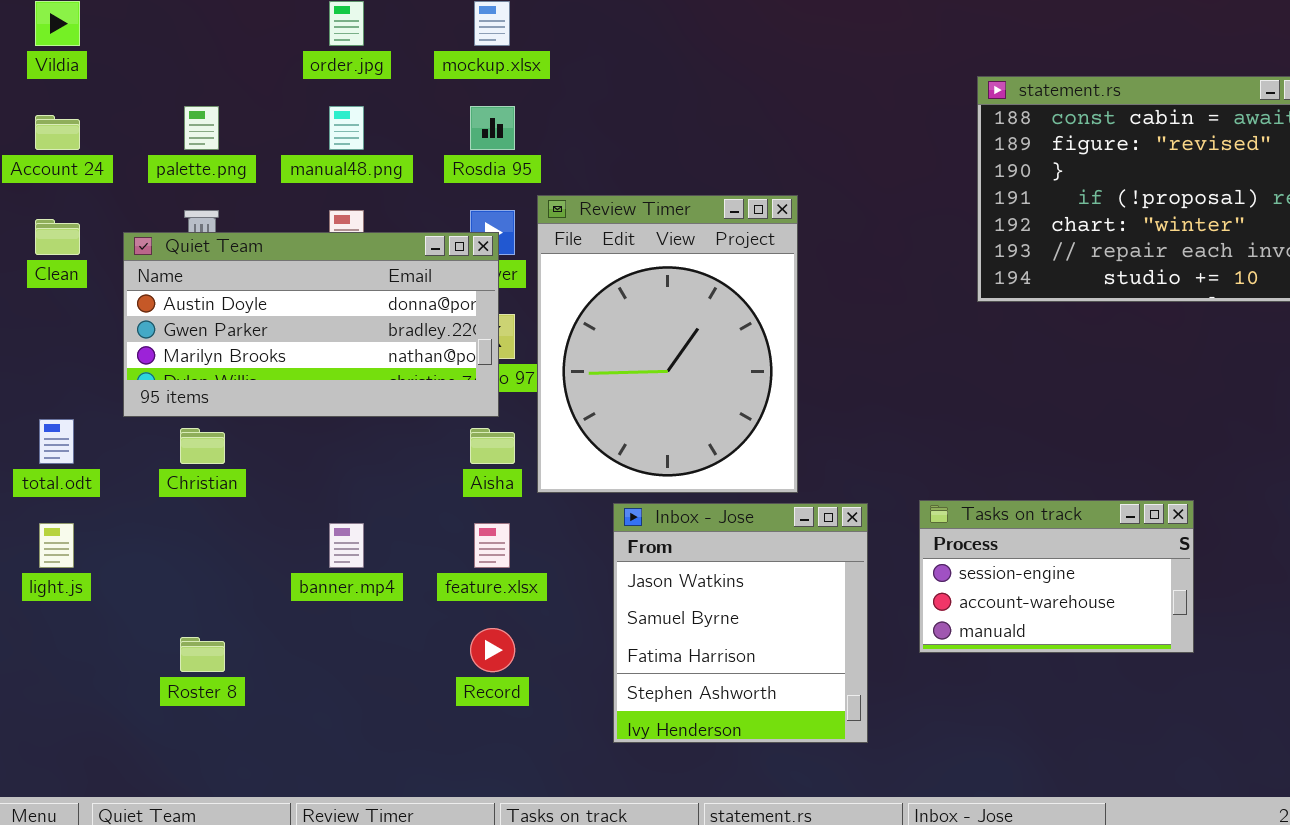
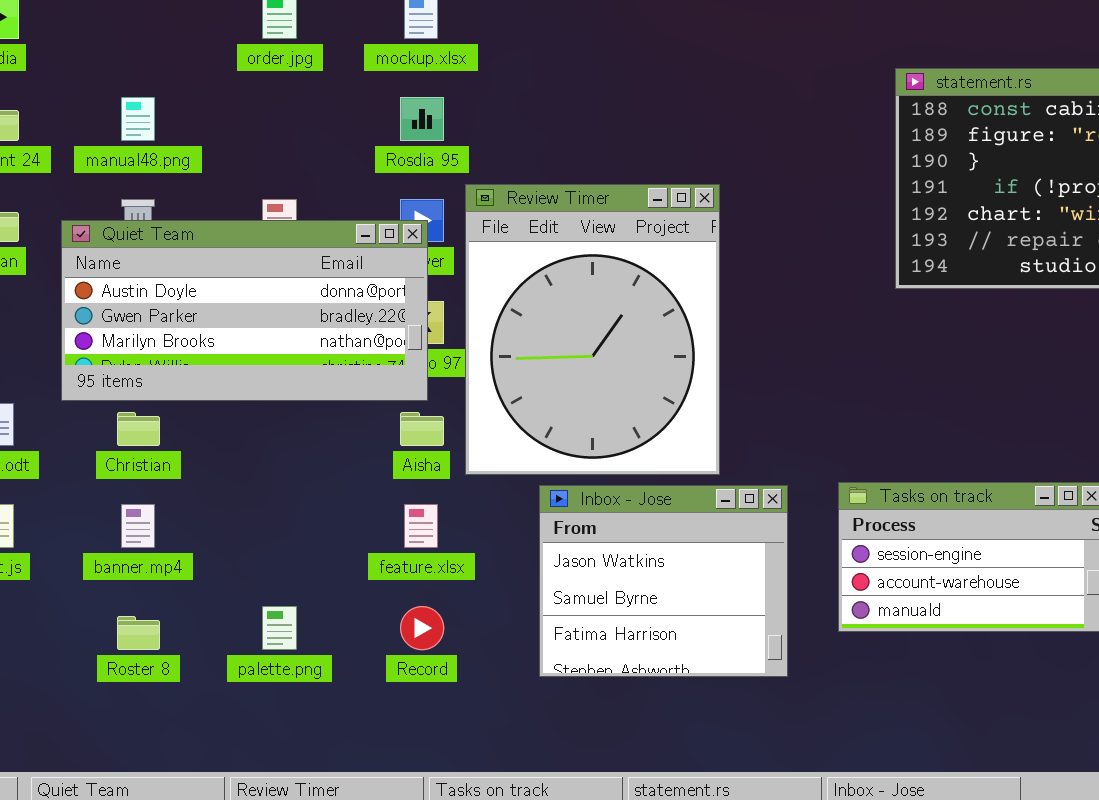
palette.png: [184,106,219,150] -> [262,606,297,650], moved
manual48.png: [329,106,364,150] -> [121,97,155,141], moved
Inbox - Jose: [613,503,868,743] -> [539,485,788,677], resized
banner.mp4: [329,523,364,568] -> [121,504,155,548], moved

